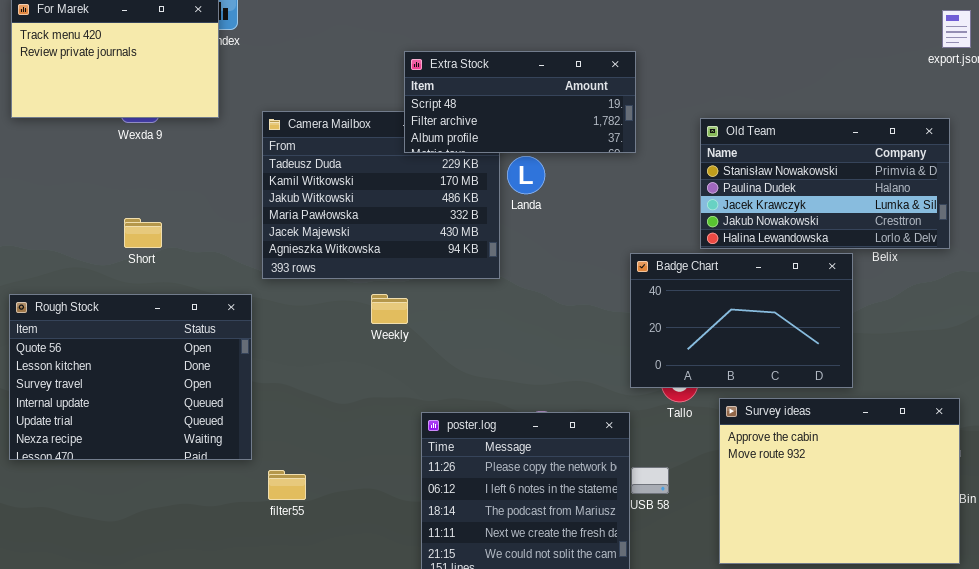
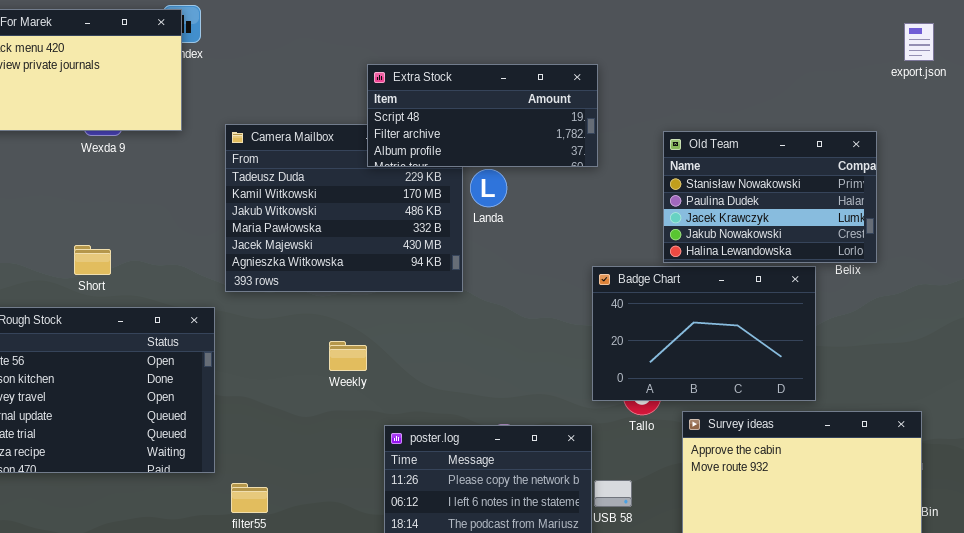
Old Team: [700,118,950,249] -> [663,131,877,263], resized
Short: [124,218,162,248] -> [74,245,111,275], moved
Weekly: [371,294,408,324] -> [329,341,367,371], moved

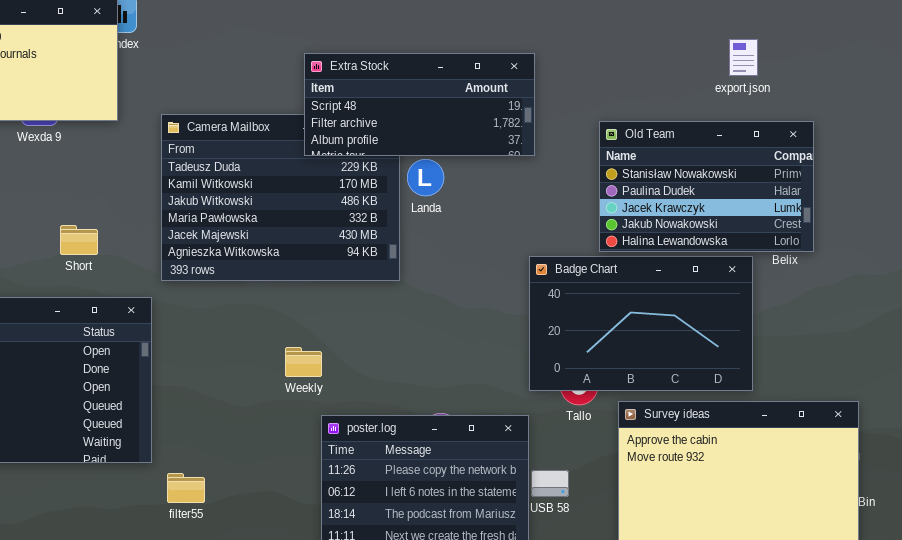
export.json: [904,23,934,61] -> [729,39,758,76], moved
Short: [74,245,111,275] -> [60,225,98,255], moved
Weekly: [329,341,367,371] -> [285,347,322,377], moved

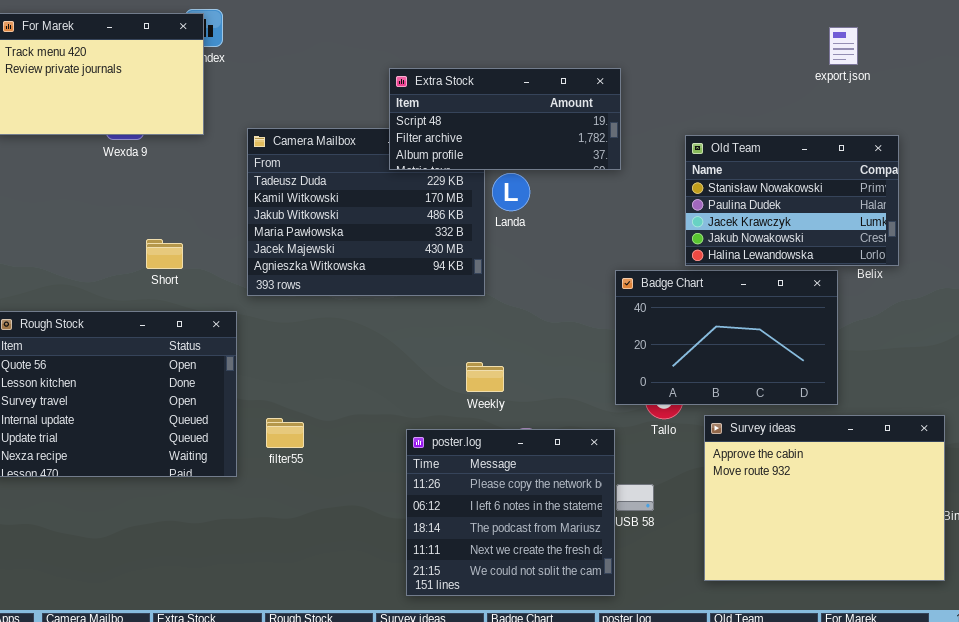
export.json: [729,39,758,76] -> [829,27,858,65], moved
Weekly: [285,347,322,377] -> [466,362,504,392], moved
filter55: [167,473,205,503] -> [266,418,304,448], moved

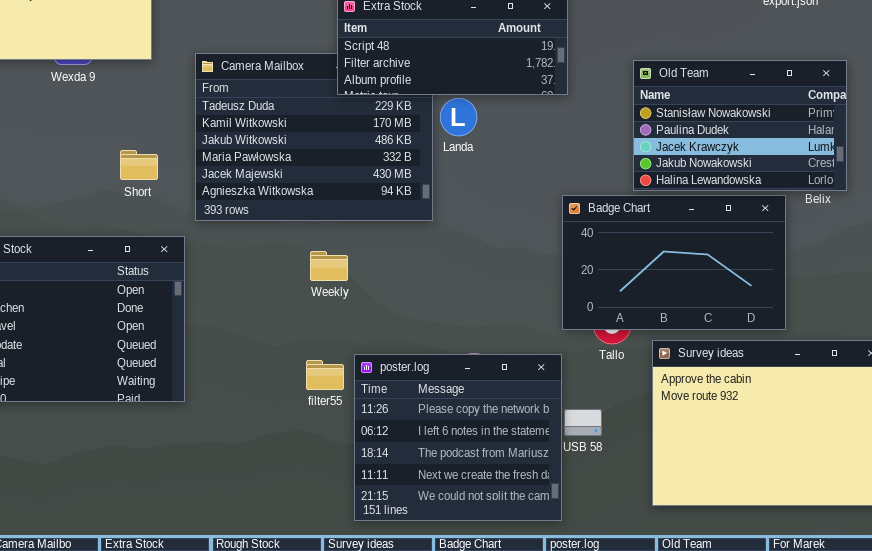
Short: [146,239,183,269] -> [120,150,158,180], moved
Weekly: [466,362,504,392] -> [310,251,348,281], moved
filter55: [266,418,304,448] -> [306,360,344,390], moved

